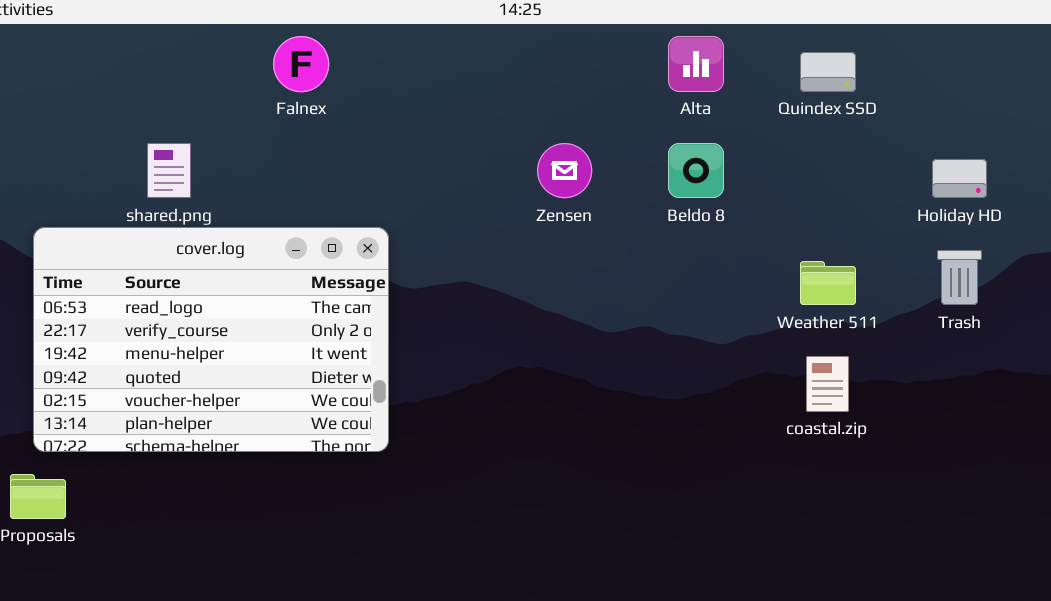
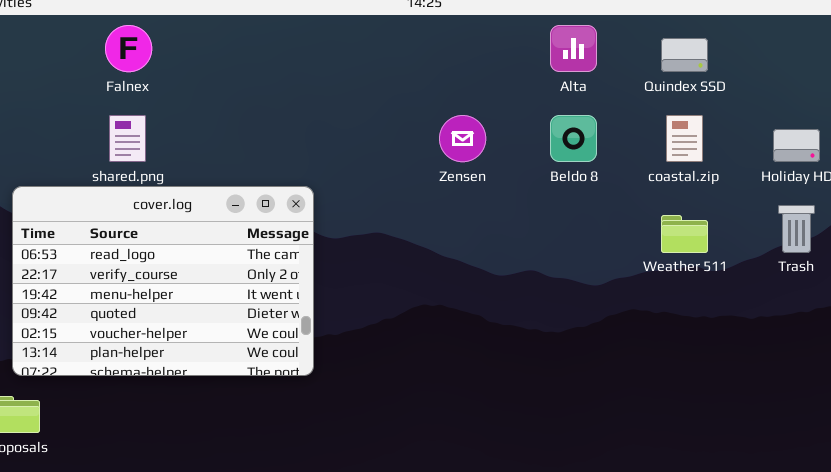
Falnex: [273,36,329,92] -> [105,25,152,72], moved
coastal.zip: [806,356,849,412] -> [666,115,703,162], moved

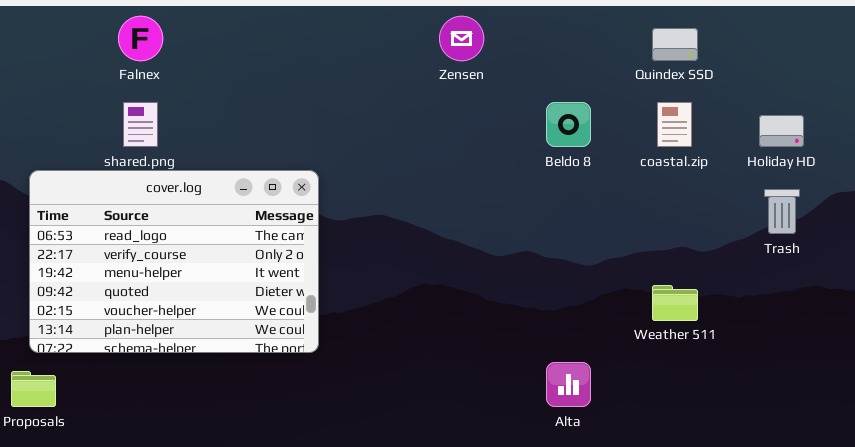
Alta: [550,25,597,72] -> [546,362,591,407], moved
Zensen: [439,115,486,162] -> [439,16,484,61], moved
Weather 511: [661,215,708,253] -> [652,285,698,321], moved

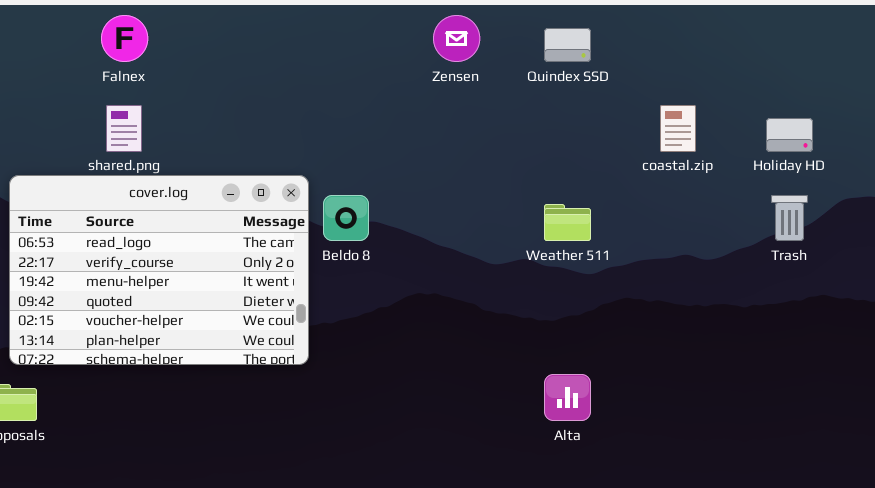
Quindex SSD: [652,28,698,61] -> [544,28,591,62], moved
Beldo 8: [546,102,591,147] -> [323,195,369,241], moved
Weather 511: [652,285,698,321] -> [544,204,591,241], moved

